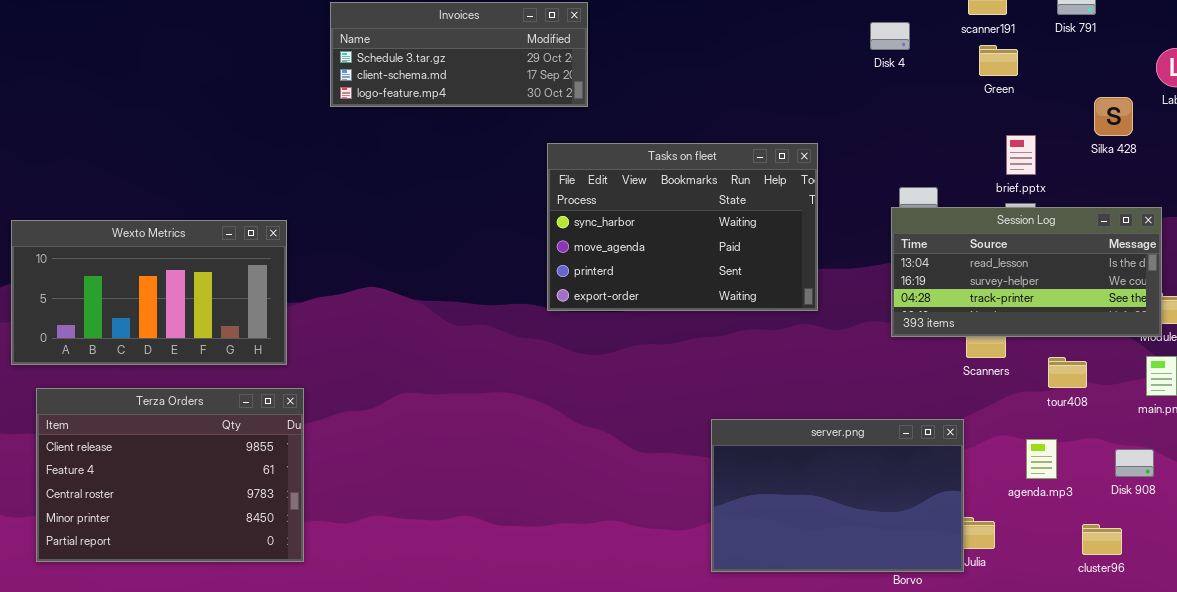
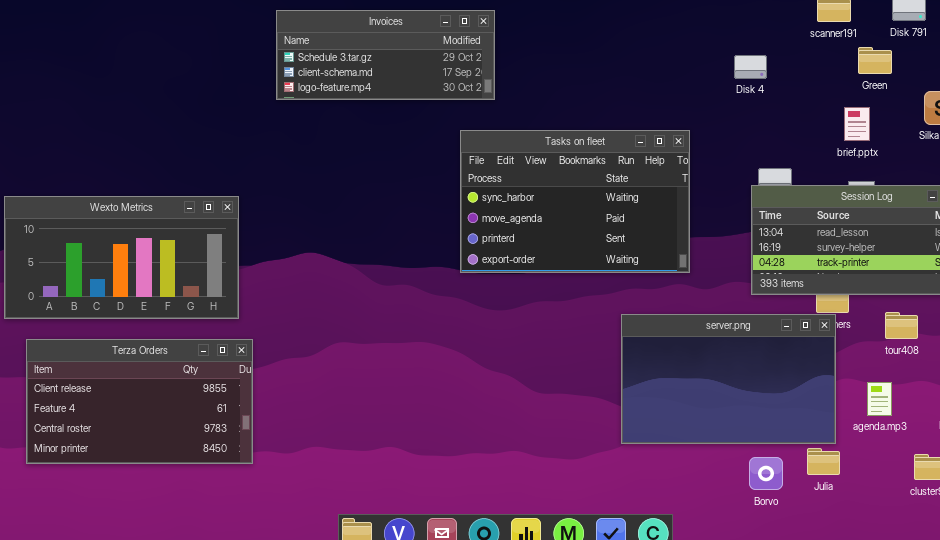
Disk 4: [870,22,910,50] -> [734,55,767,79], moved
Green: [979,45,1018,76] -> [858,47,892,74], moved
brief.pptx: [1006,135,1036,175] -> [844,107,870,141], moved
Terza Orders: [36,388,304,562] -> [26,339,253,464], resized
server.png: [711,419,964,572] -> [621,314,836,444], moved

